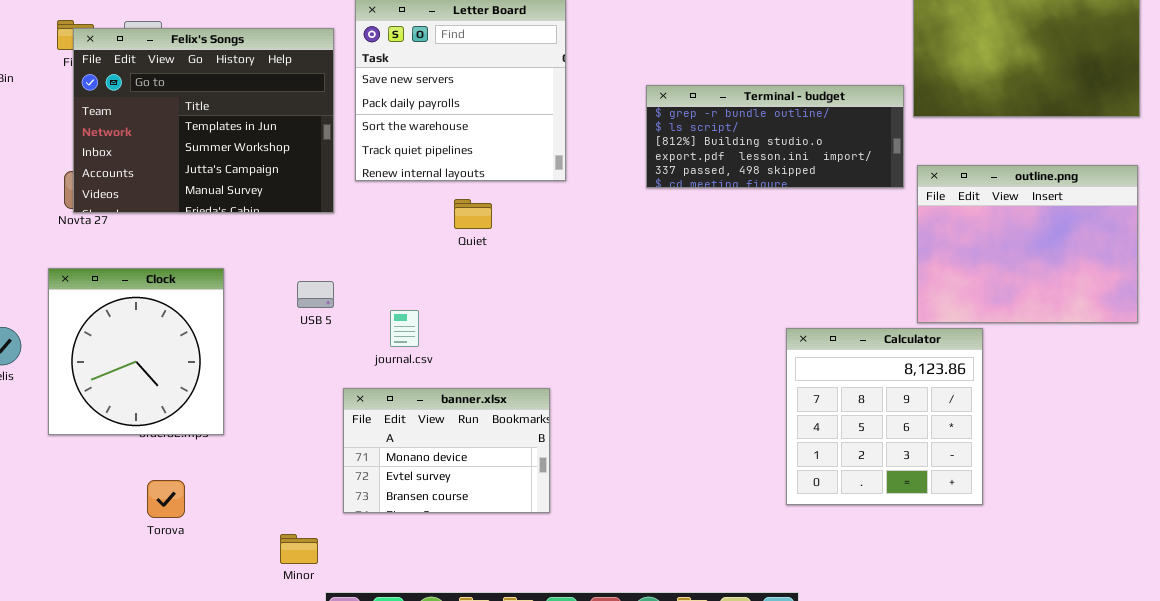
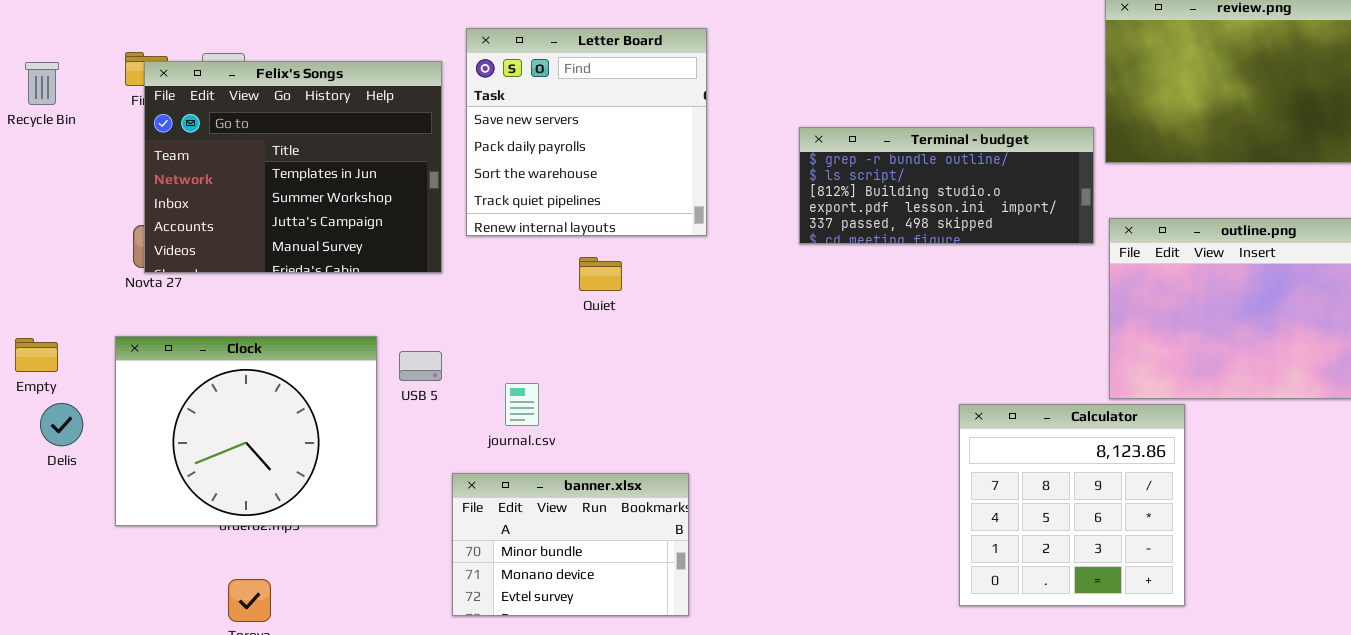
Clock: [48,268,224,435] -> [115,336,377,526], resized
banner.xlsx: [343,388,550,513] -> [452,473,689,616], scrolled up 1 row

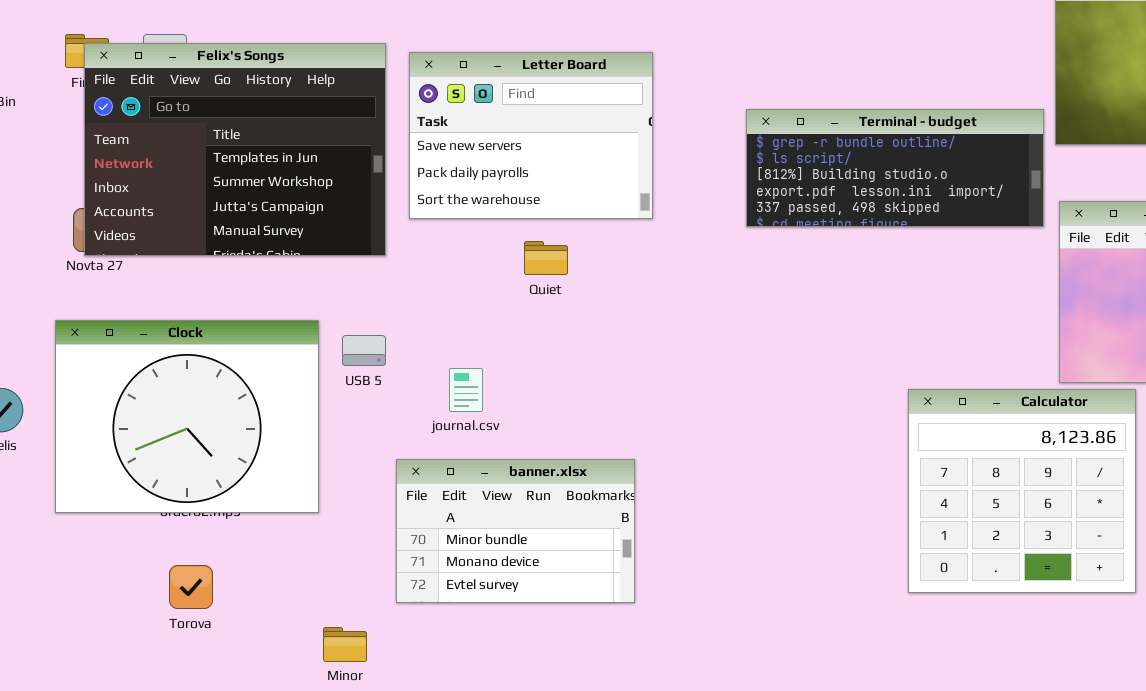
Letter Board: [466,28,707,236] -> [409,52,653,219], resized

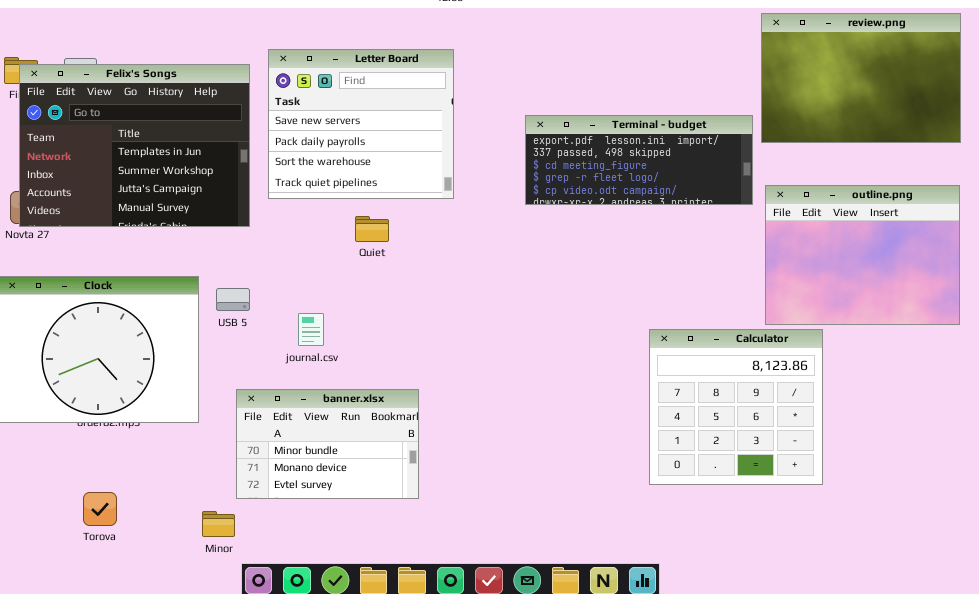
Letter Board: [409,52,653,219] -> [268,49,454,199], resized
Terminal - budget: [746,109,1044,227] -> [525,115,753,205], scrolled down 3 rows
banner.xlsx: [396,459,635,603] -> [236,389,419,499], moved
Torova: [169,565,213,609] -> [83,492,117,526], moved

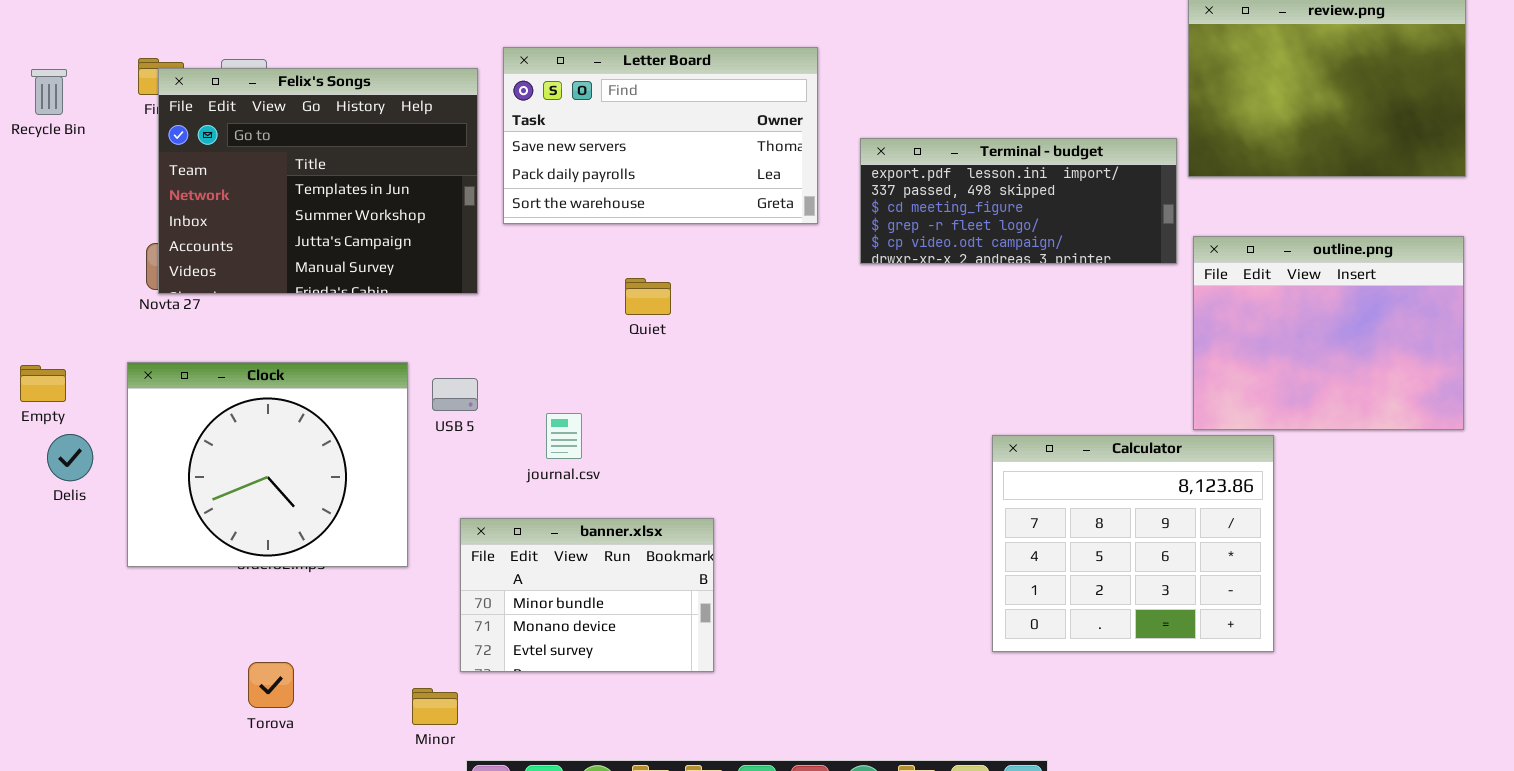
Letter Board: [268,49,454,199] -> [503,47,818,224], resized
Calculator: [649,329,823,485] -> [992,435,1274,652], resized

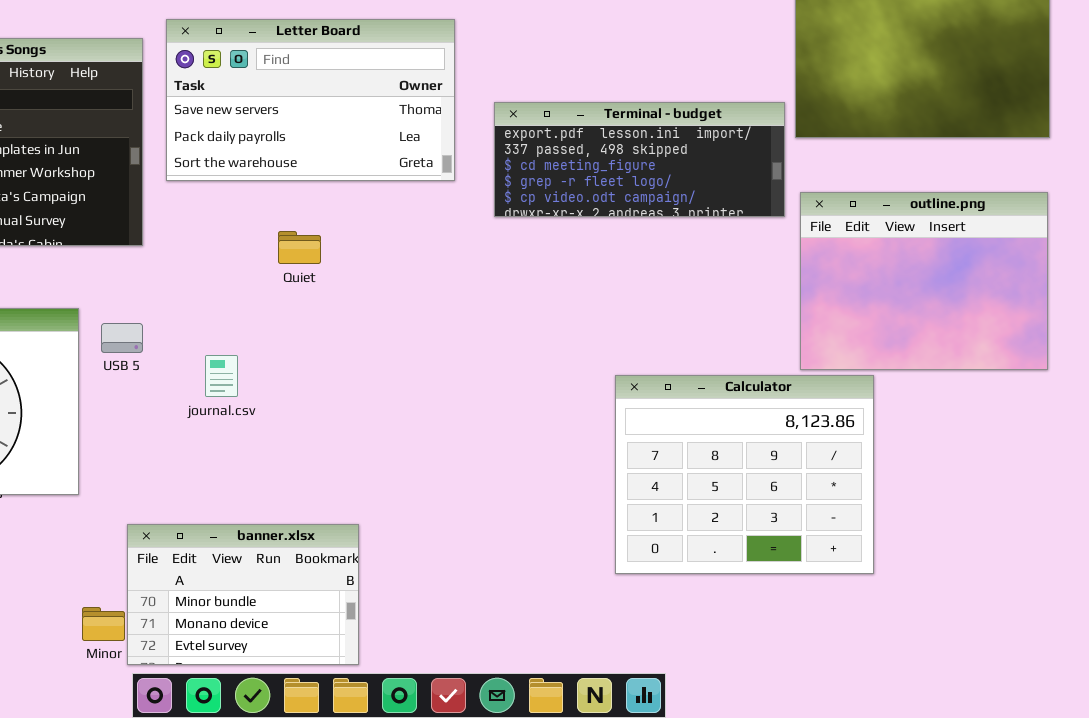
banner.xlsx: [460,518,714,672] -> [127,524,359,665], moved

